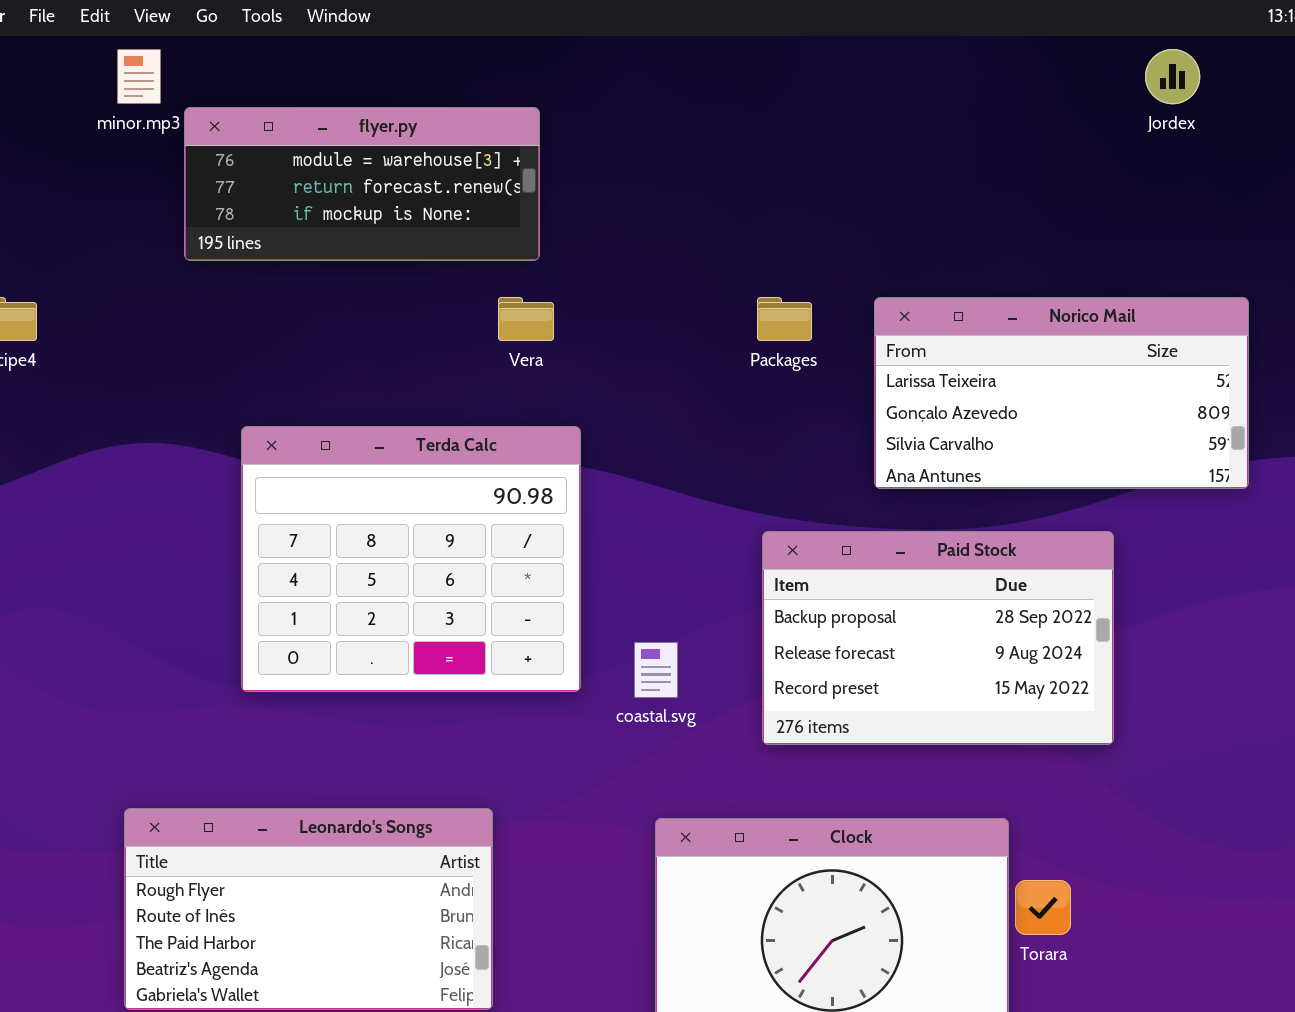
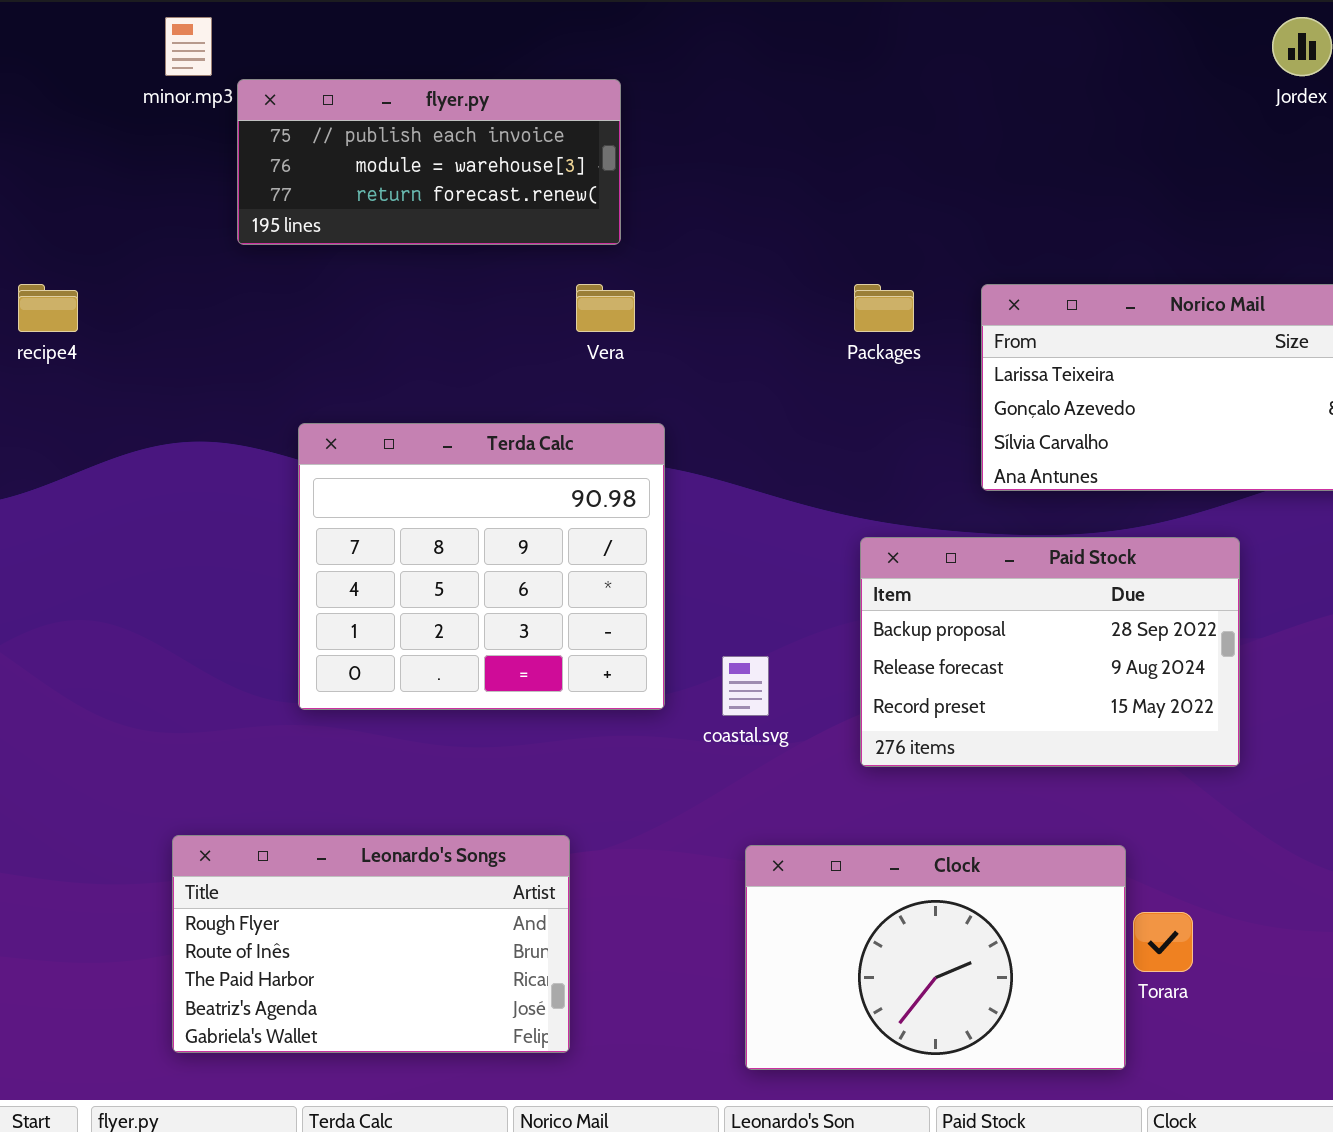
flyer.py: [184,107,540,261] -> [237,79,621,245], scrolled up 1 row

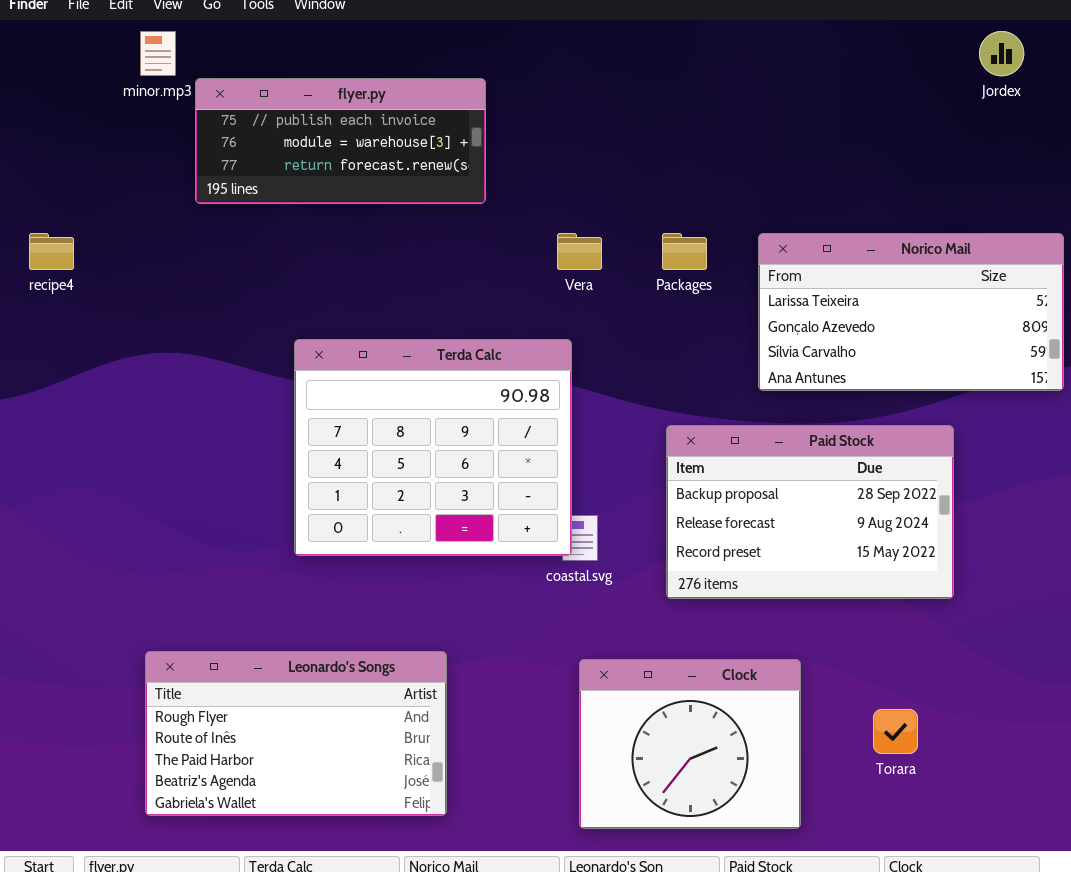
Vera: [576,284,635,332] -> [557,233,602,270], moved
Terda Calc: [298,423,665,710] -> [294,339,572,556], moved
Clock: [745,845,1126,1070] -> [579,659,801,829], resized

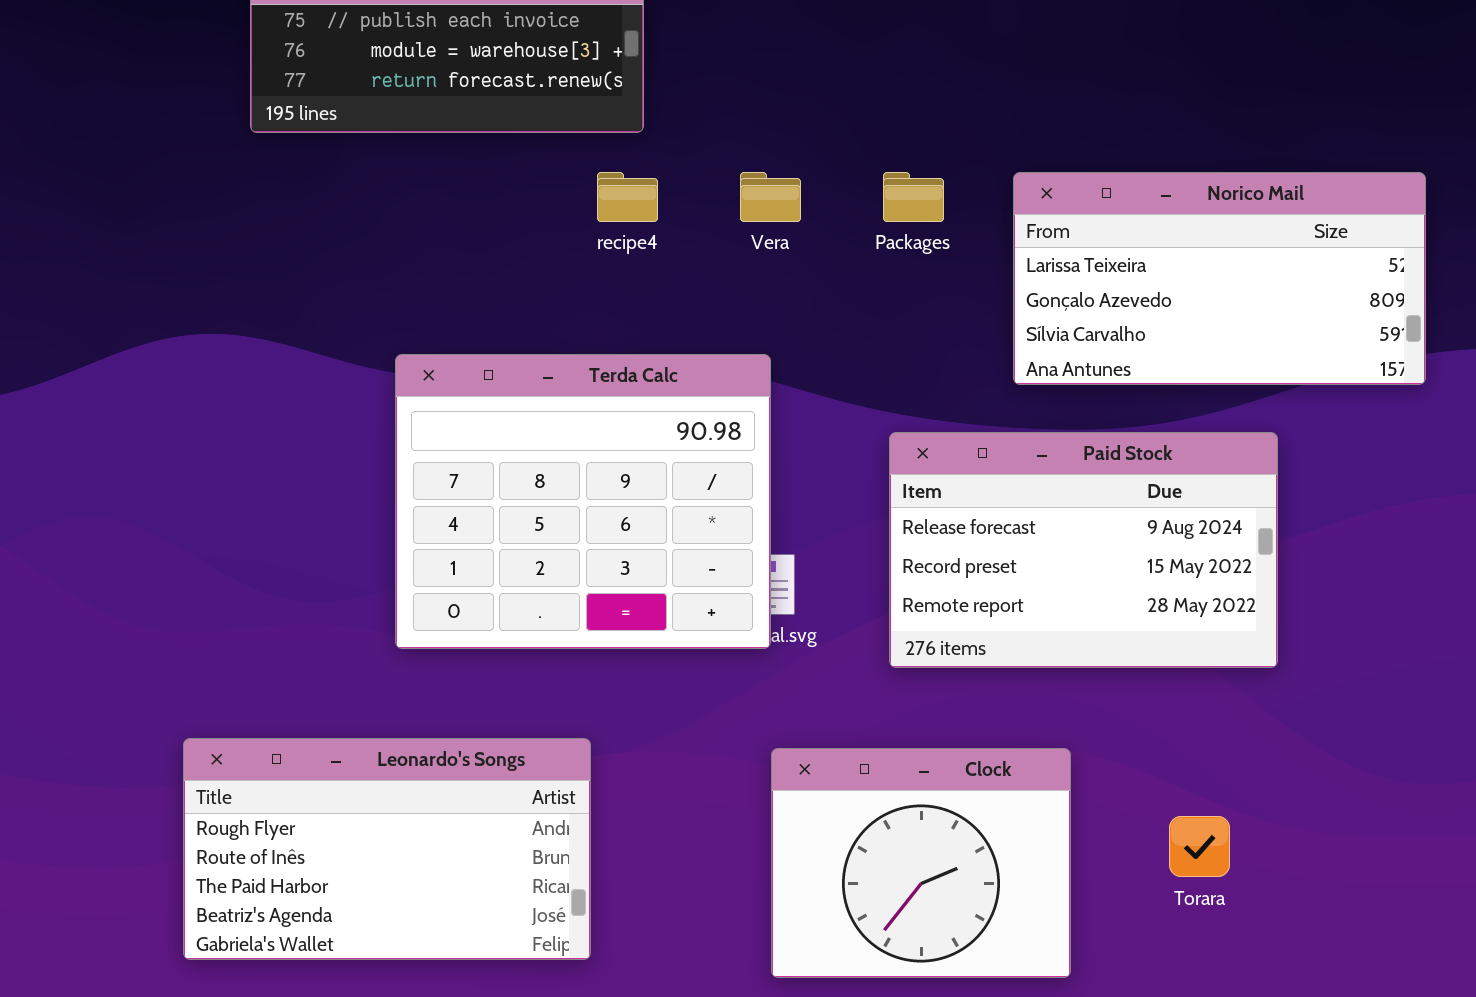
recipe4: [29,233,74,270] -> [597,172,658,222], moved
Terda Calc: [294,339,572,556] -> [395,354,771,649], moved
Paid Stock: [666,425,954,599] -> [889,432,1278,668], scrolled down 1 row

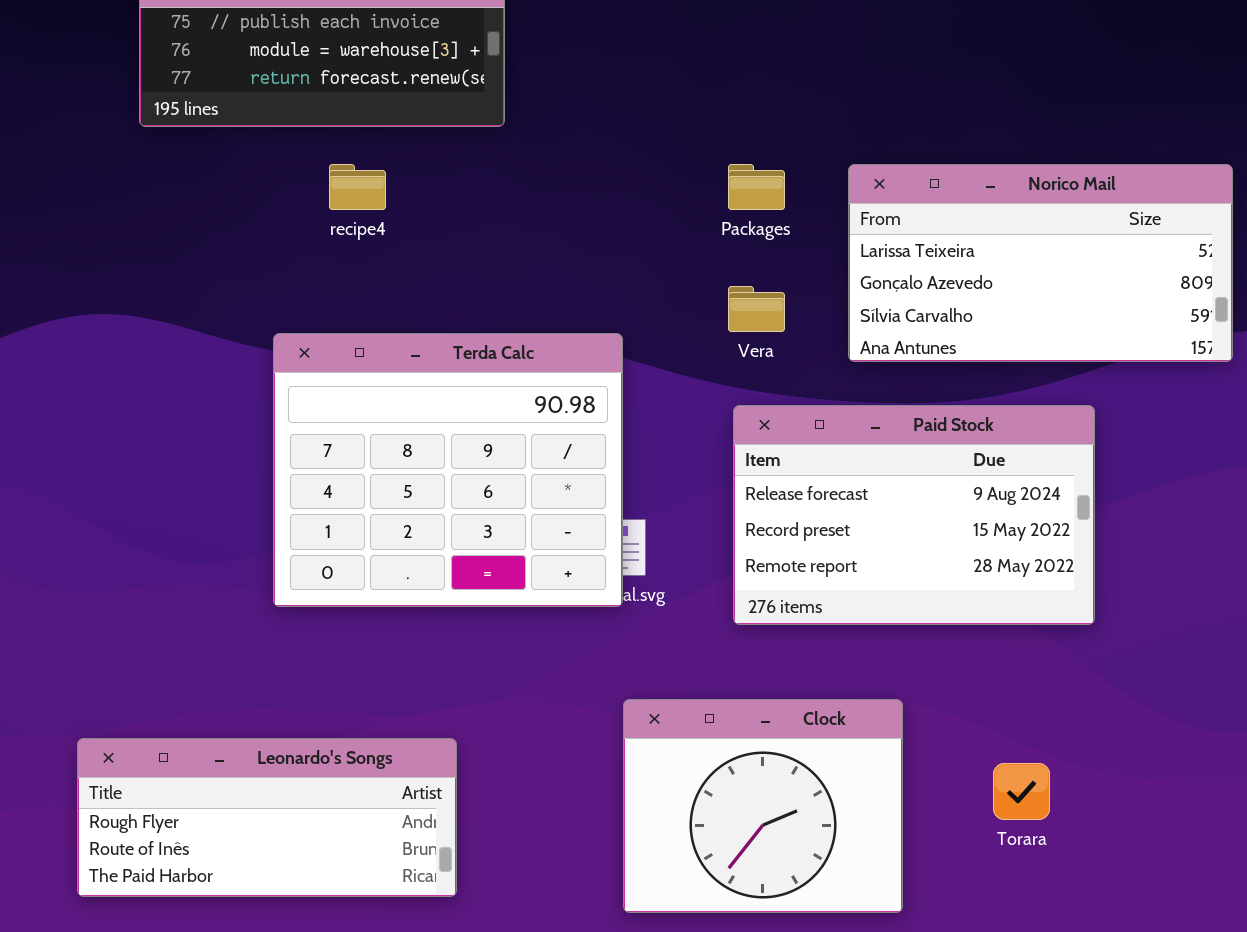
recipe4: [597,172,658,222] -> [329,164,386,210], moved
Vera: [740,172,801,222] -> [728,286,785,332], moved
Leonardo's Songs: [183,738,591,960] -> [77,738,457,897], resized

